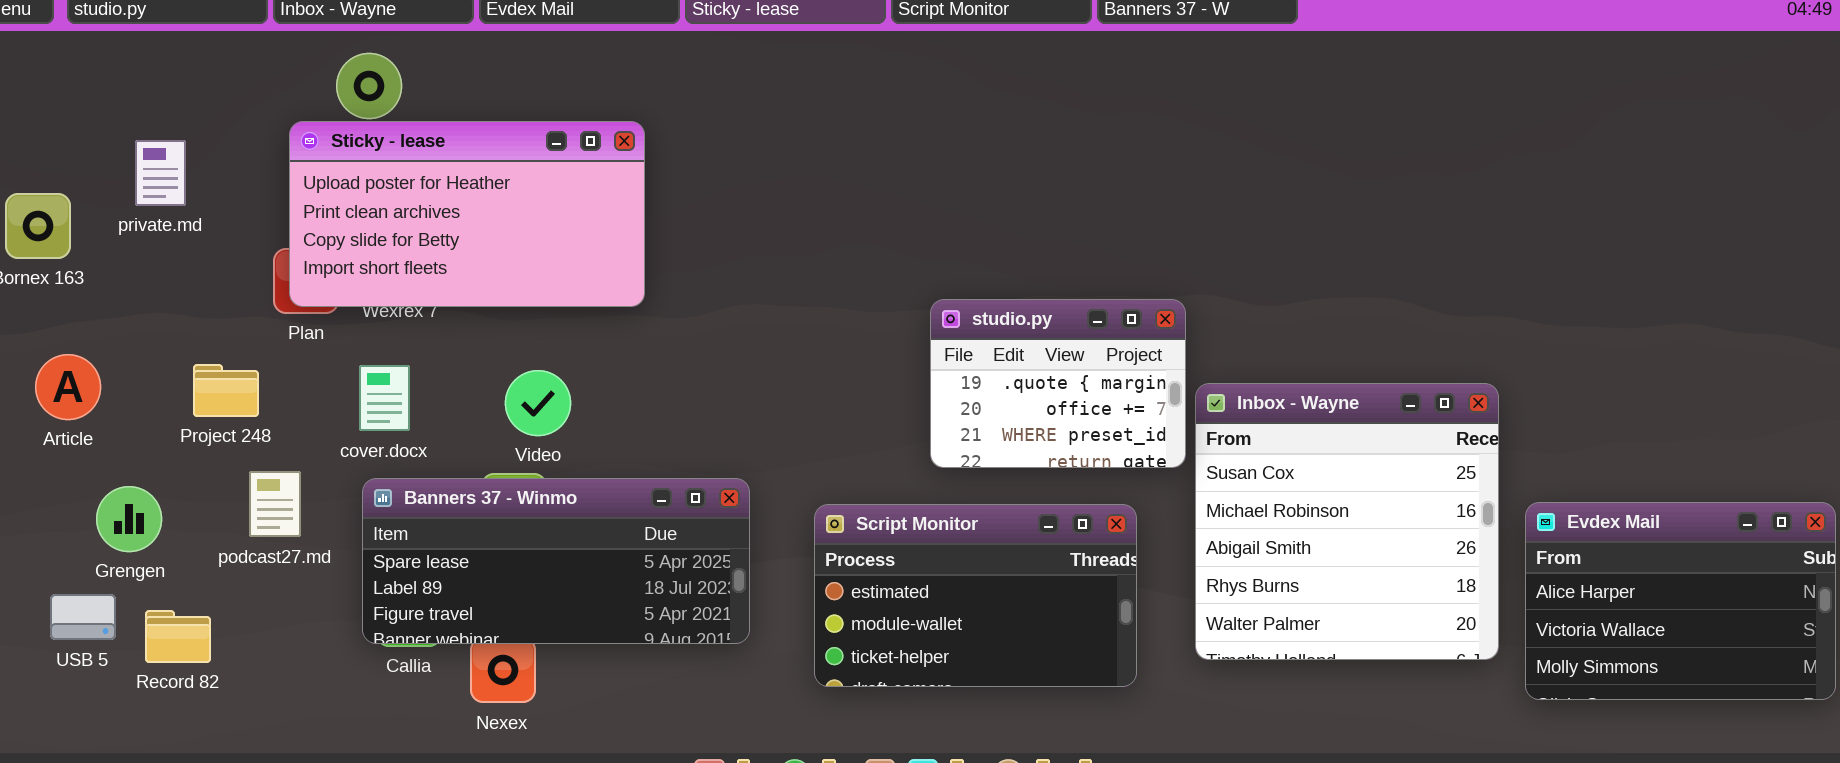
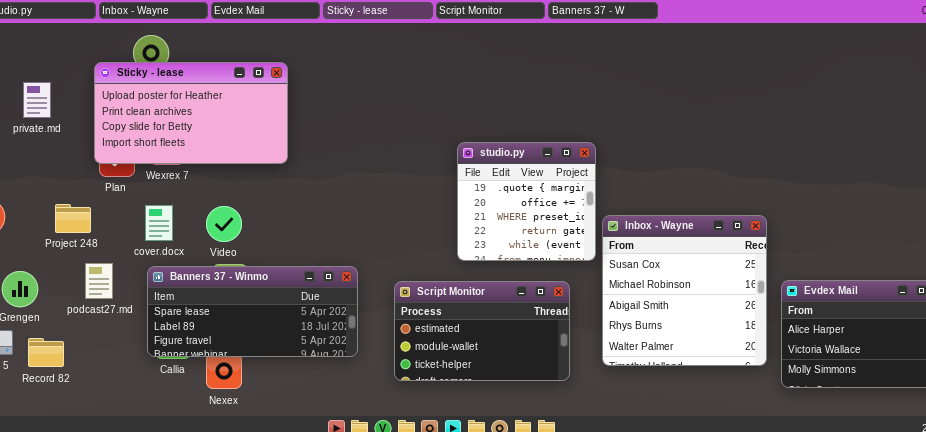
Sticky - lease: [289,121,645,307] -> [94,62,288,164], moved
studio.py: [930,299,1186,468] -> [457,142,596,261], resized
Video: [505,370,571,436] -> [206,206,242,242], moved

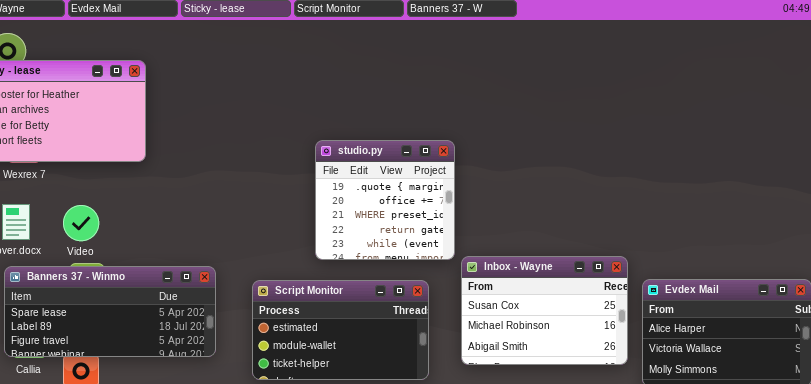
Inbox - Wayne: [602,215,767,366] -> [461,256,628,365], resized

